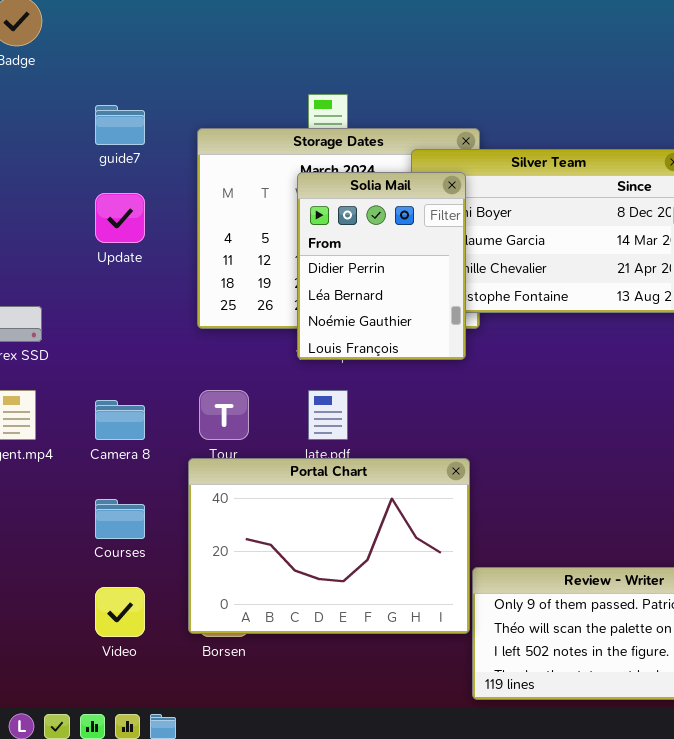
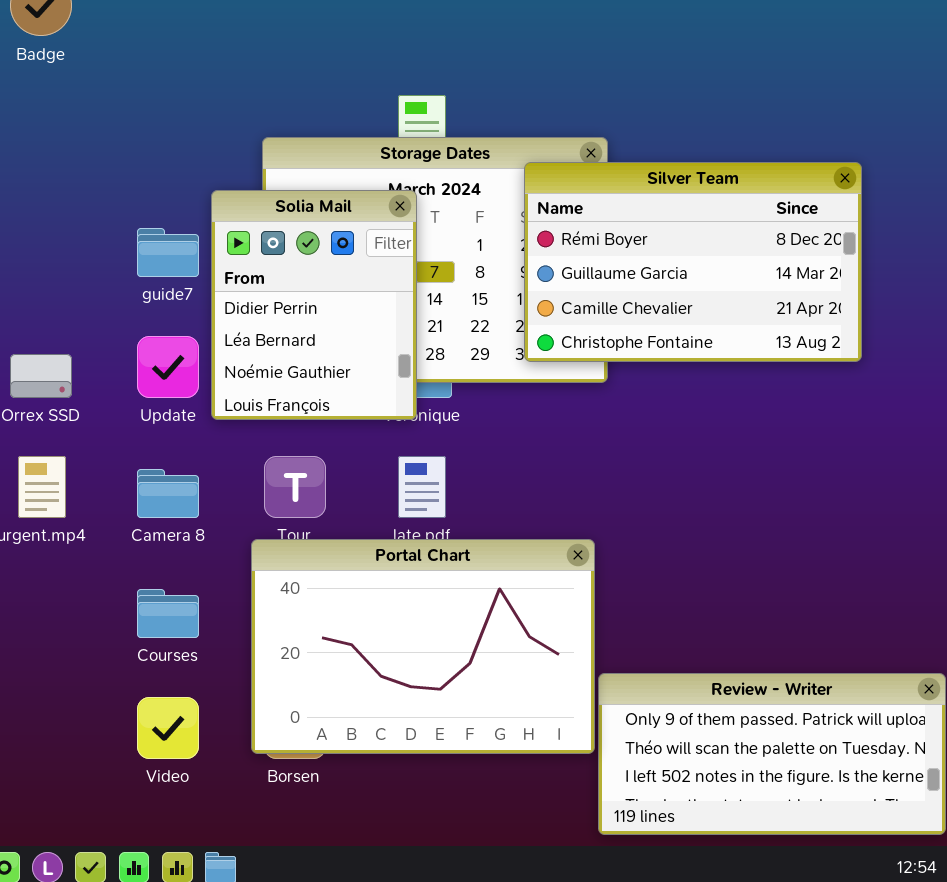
guide7: [95,105,145,145] -> [137,228,199,277], moved
Solia Mail: [297,172,466,360] -> [211,190,417,420], moved
Update: [95,193,145,243] -> [137,336,199,398], moved

